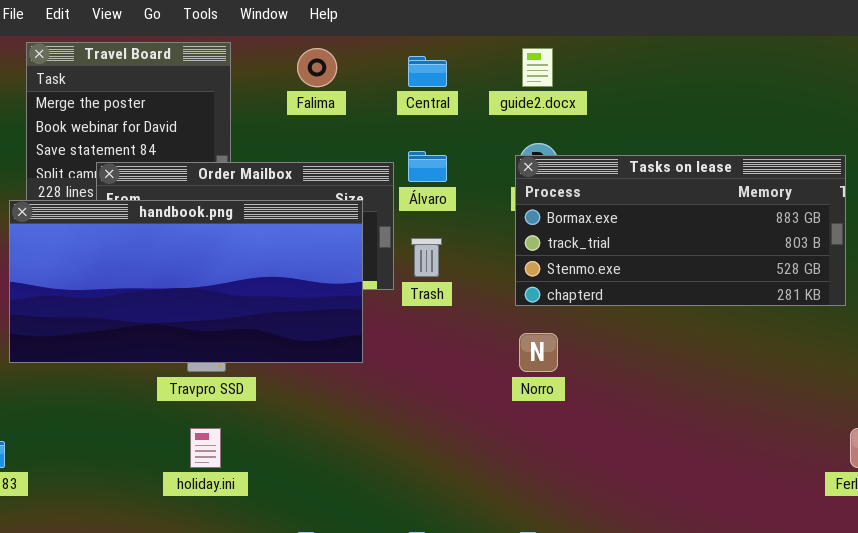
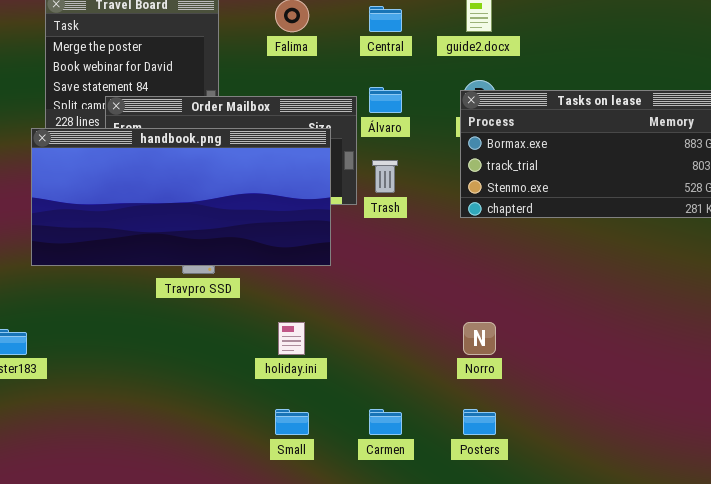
Norro: [519,333,558,372] -> [463,322,496,355], moved
holiday.ini: [190,428,221,468] -> [278,322,305,355], moved

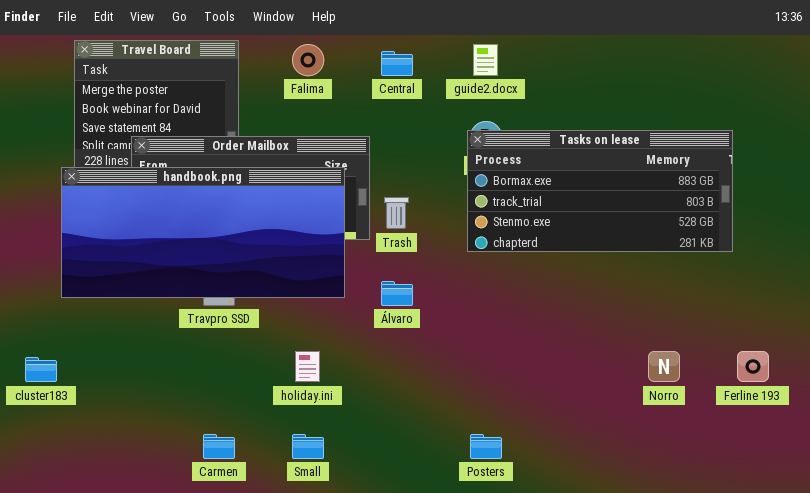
Álvaro: [369,87,402,113] -> [381,281,413,306], moved
Norro: [463,322,496,355] -> [648,351,680,382], moved
Carmen: [369,409,402,435] -> [203,434,235,459], moved

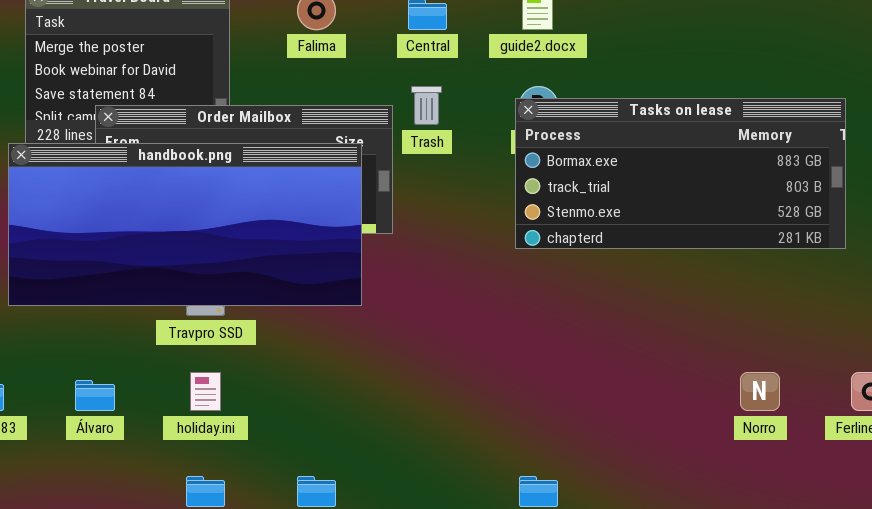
Trash: [384,197,409,229] -> [411,86,442,125], moved
Álvaro: [381,281,413,306] -> [75,380,115,411], moved
holiday.ini: [295,351,320,382] -> [190,372,221,411], moved

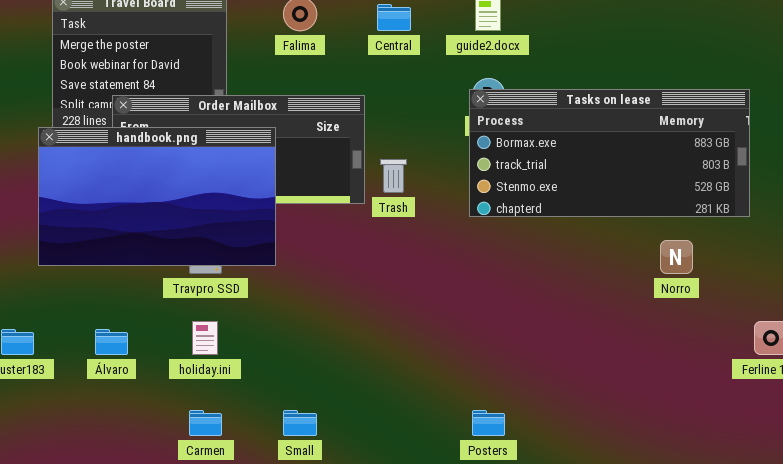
Trash: [411,86,442,125] -> [380,159,407,193], moved
handbook.png: [8,143,362,306] -> [38,127,276,266], resized
Norro: [740,372,780,411] -> [660,240,693,274], moved

